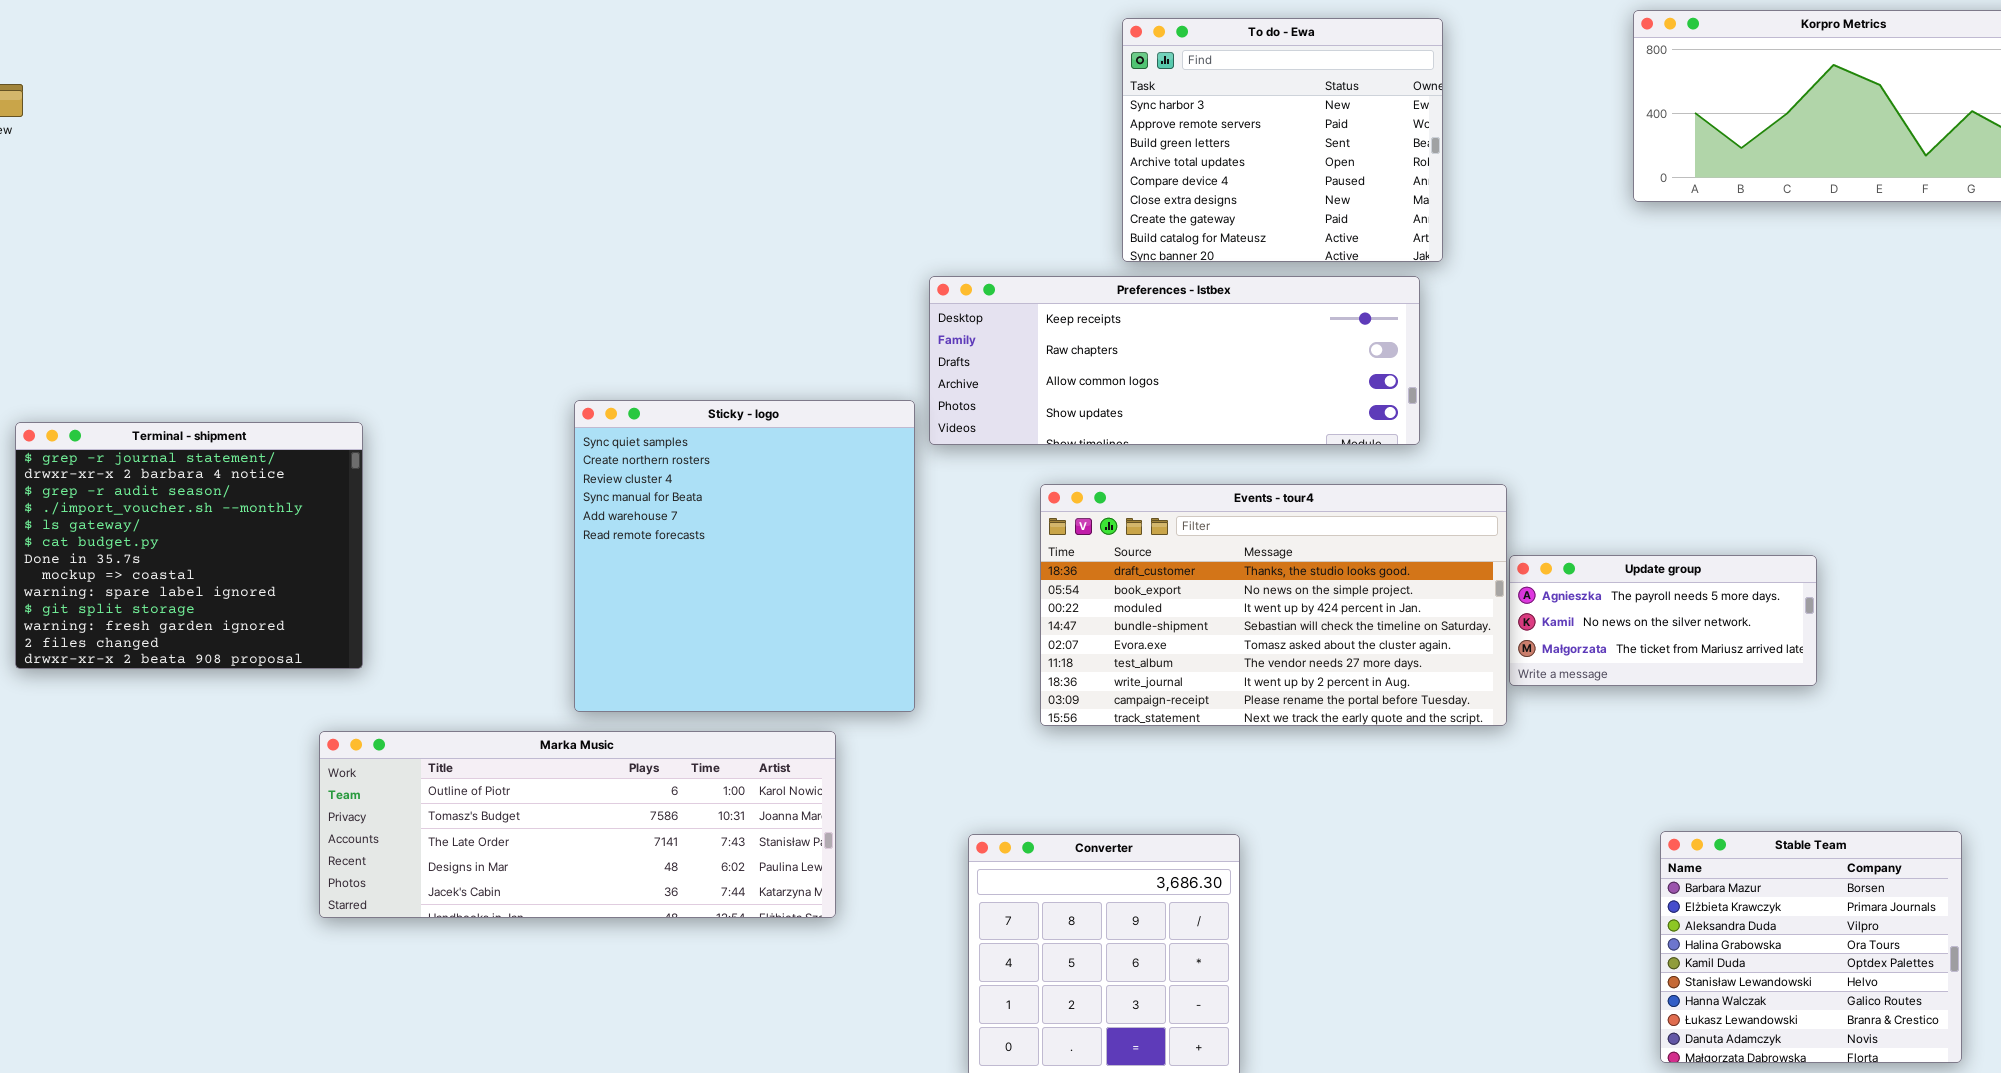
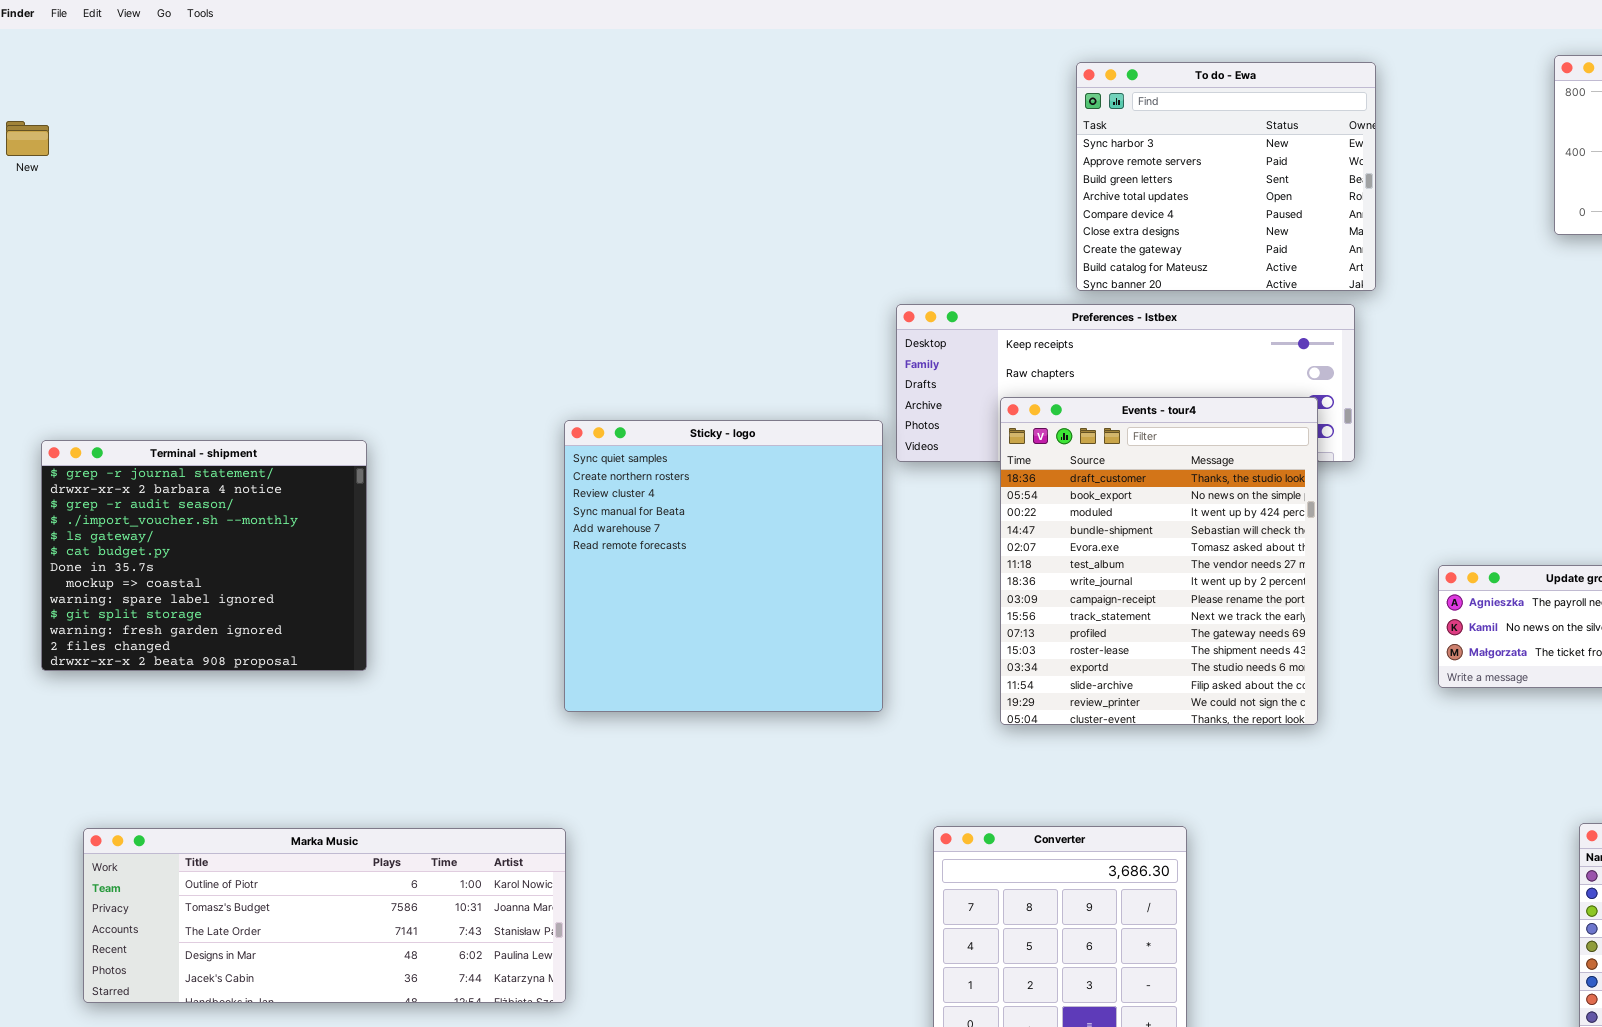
Events - tour4: [1040,484,1507,726] -> [1000,397,1318,725], resized
Marka Music: [319,731,836,918] -> [83,828,566,1003], moved

